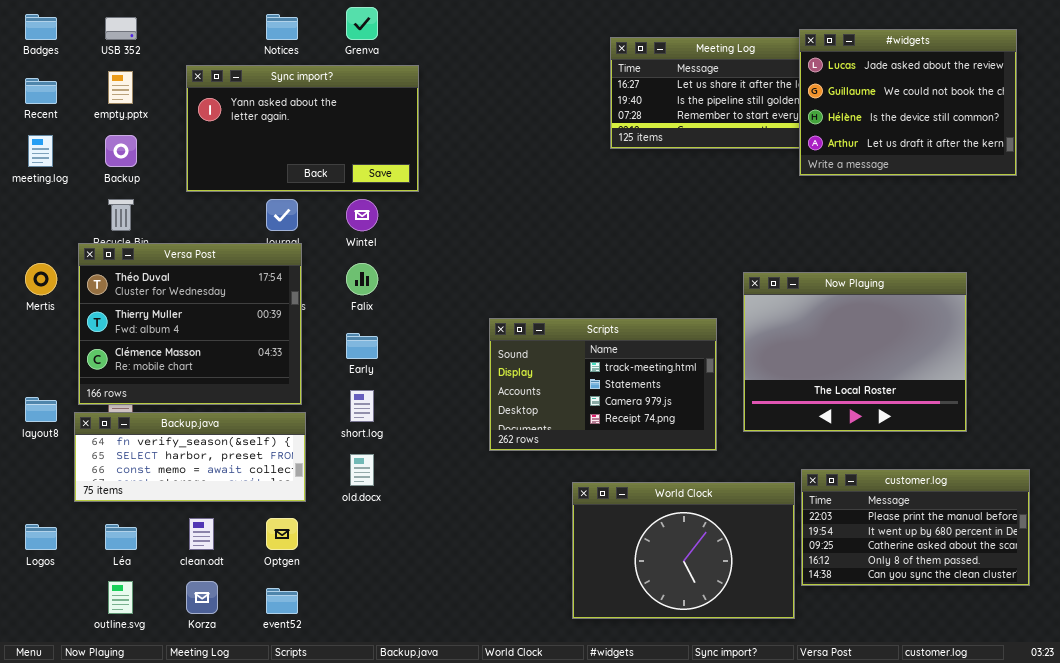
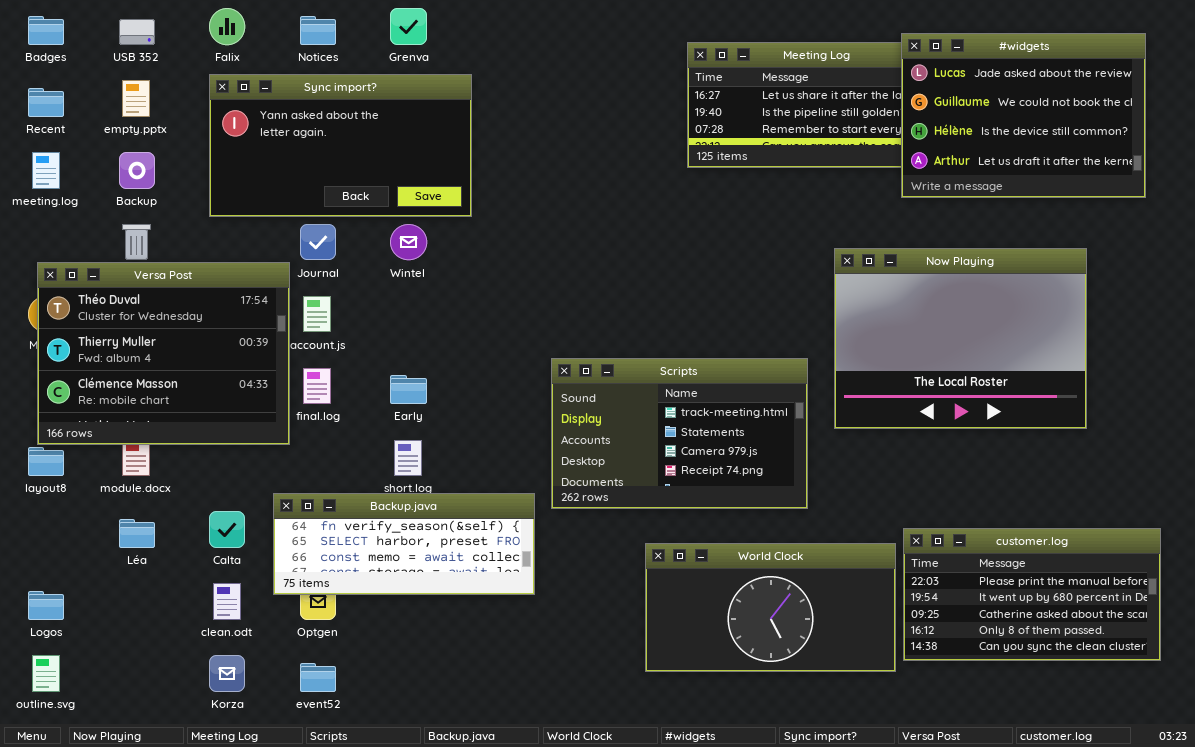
Versa Post: [78,243,302,405] -> [37,262,290,445], moved
Falix: [346,263,378,295] -> [209,8,245,45], moved
Now Playing: [743,272,967,432] -> [834,248,1087,429], moved
Backup.java: [74,412,306,502] -> [273,493,535,595], moved
World Clock: [572,482,795,619] -> [645,543,896,672], resized
Léa: [105,524,137,550] -> [119,519,155,548], moved
outline.svg: [108,581,133,614] -> [32,655,60,692], moved

